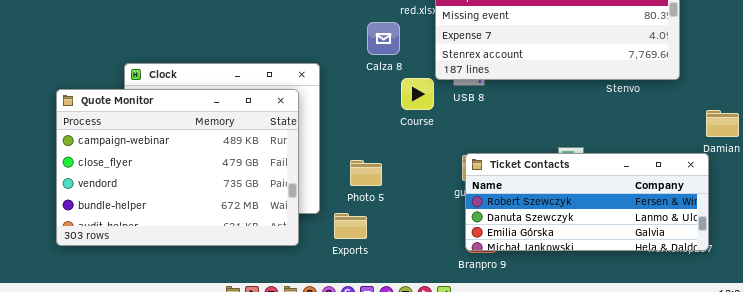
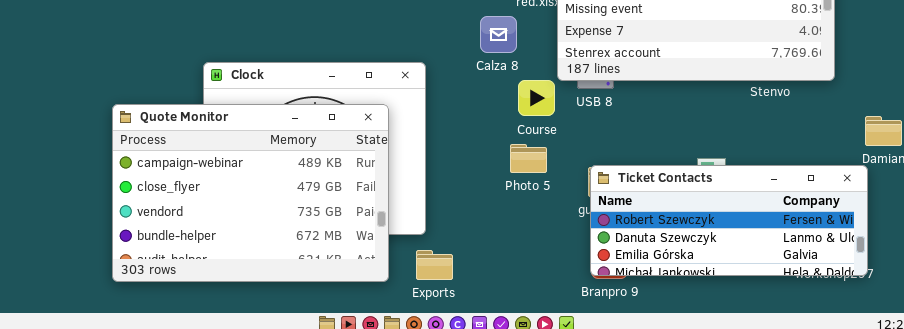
Quote Monitor: [56,89,299,246] -> [112,104,389,282], moved
Photo 5: [350,160,382,186] -> [510,144,547,173], moved
Exports: [334,213,367,239] -> [416,250,453,280], moved

